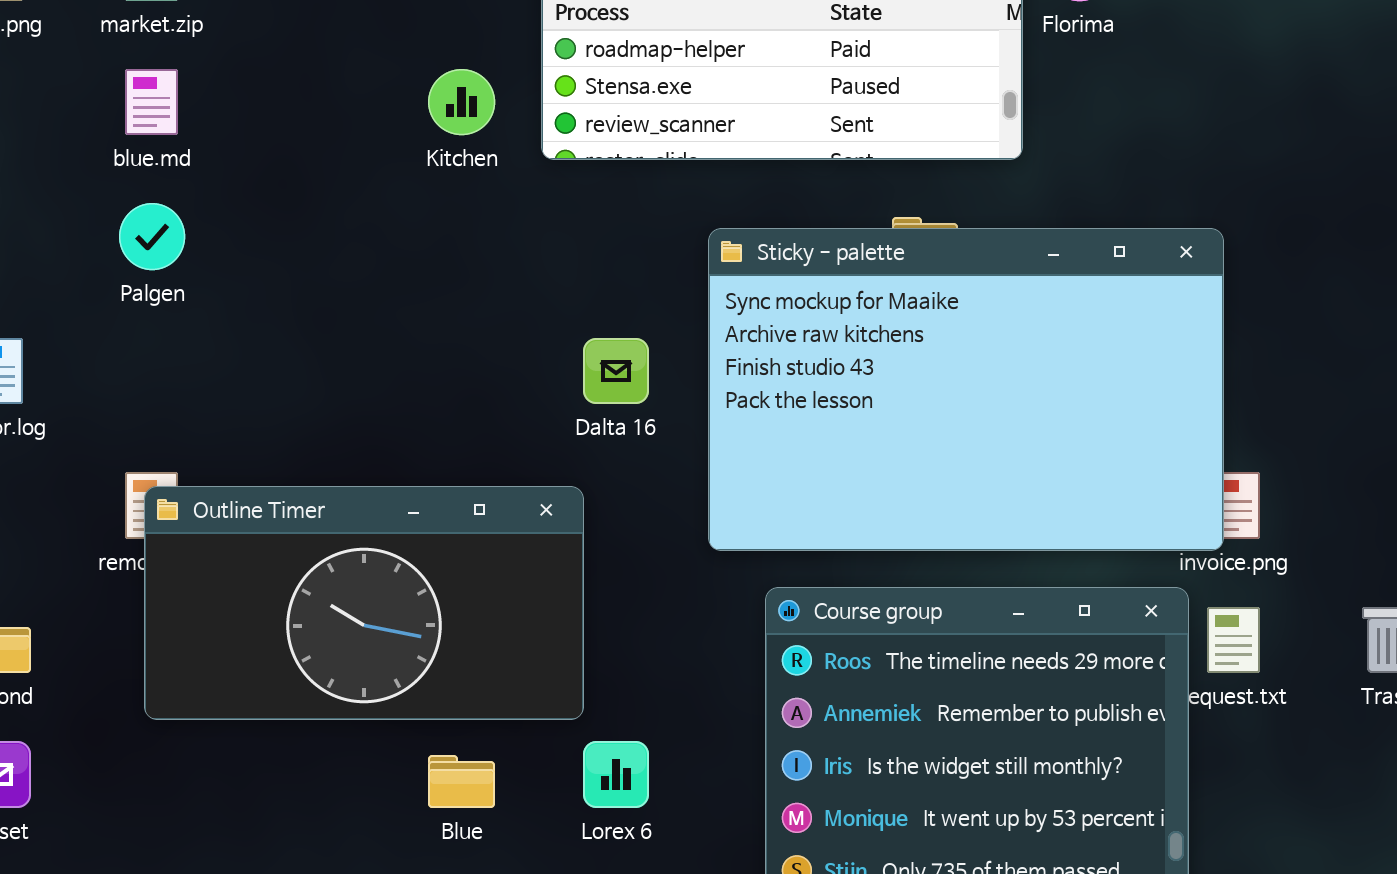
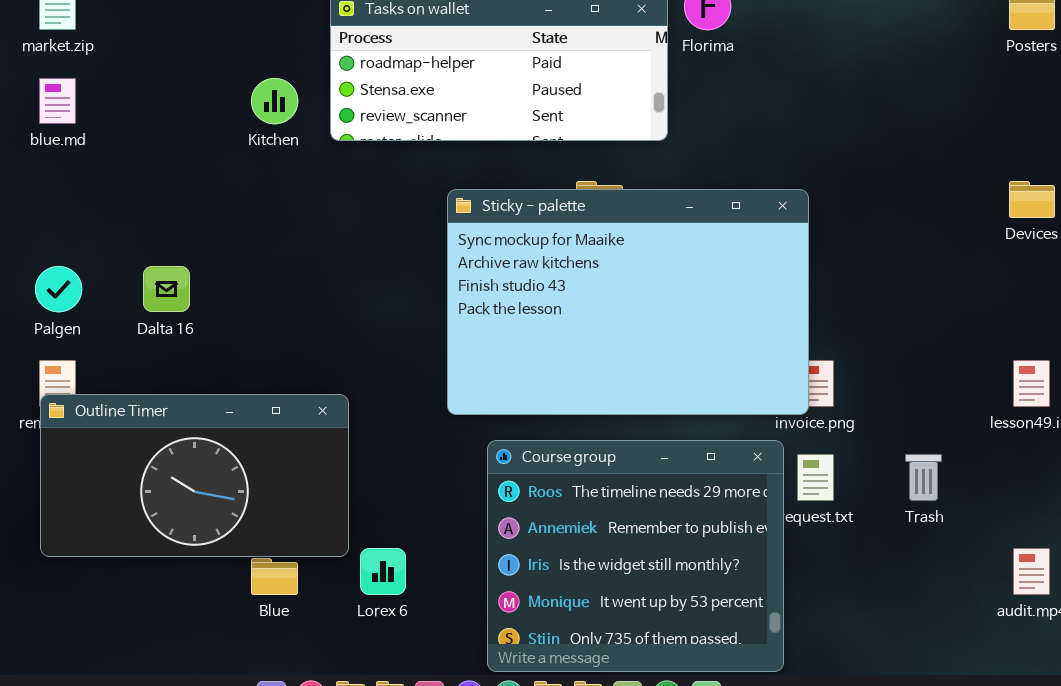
Palgen: [119,203,185,270] -> [35,266,82,312], moved
Dalta 16: [583,338,649,404] -> [143,266,190,312], moved
Outline Timer: [144,486,584,720] -> [40,394,349,557], moved

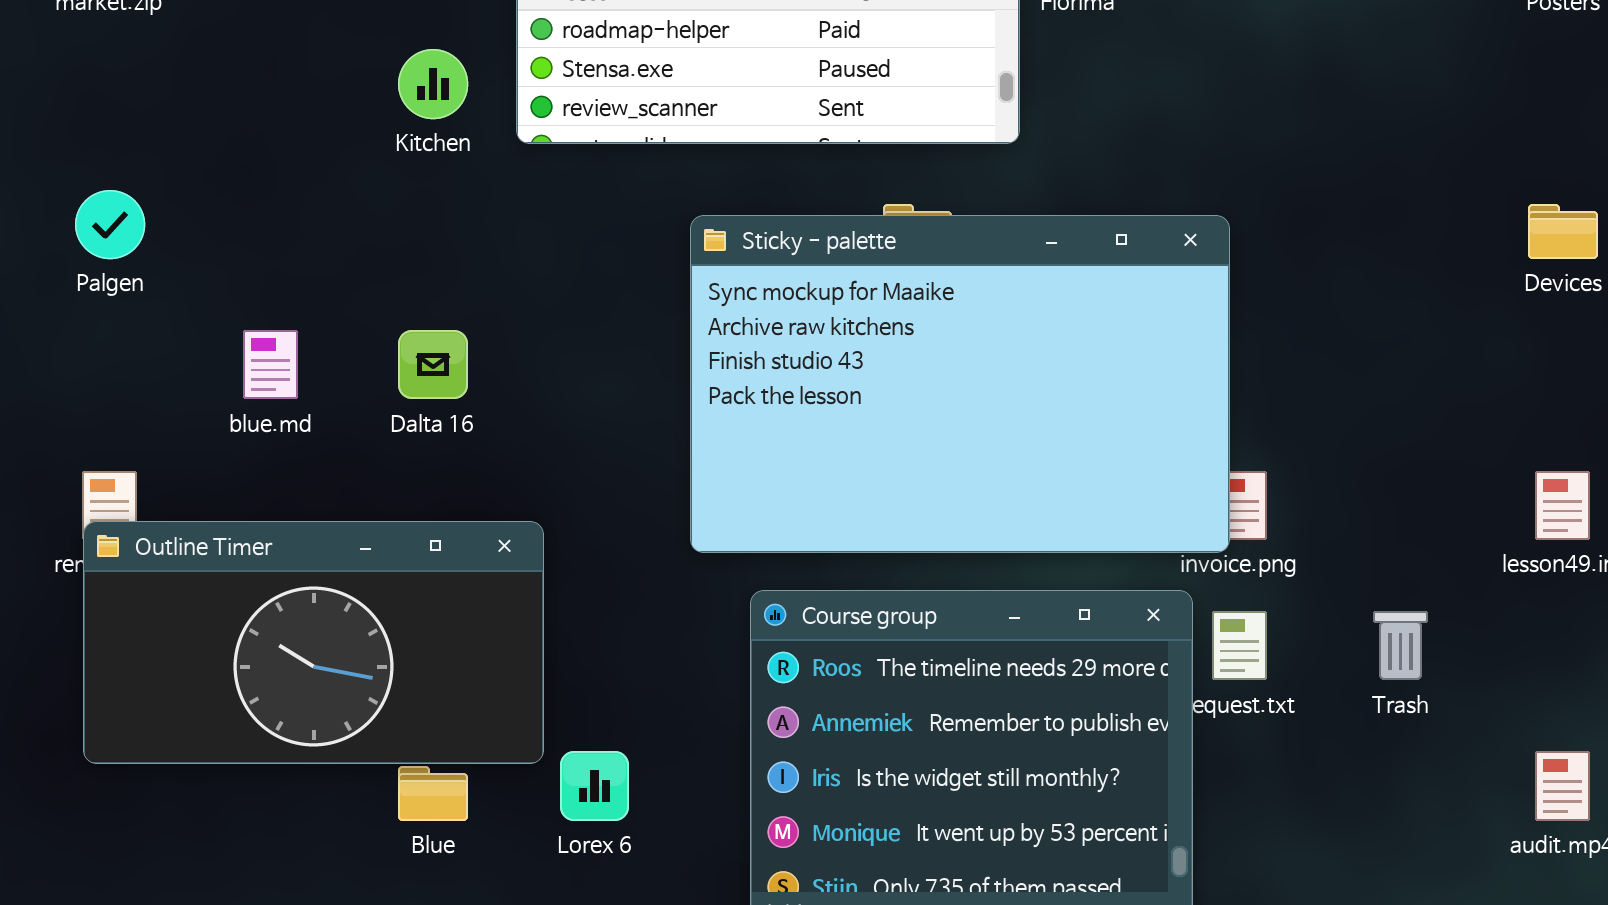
blue.md: [39,78,76,124] -> [243,330,298,399], moved
Palgen: [35,266,82,312] -> [75,190,145,259], moved
Dalta 16: [143,266,190,312] -> [398,330,468,399], moved

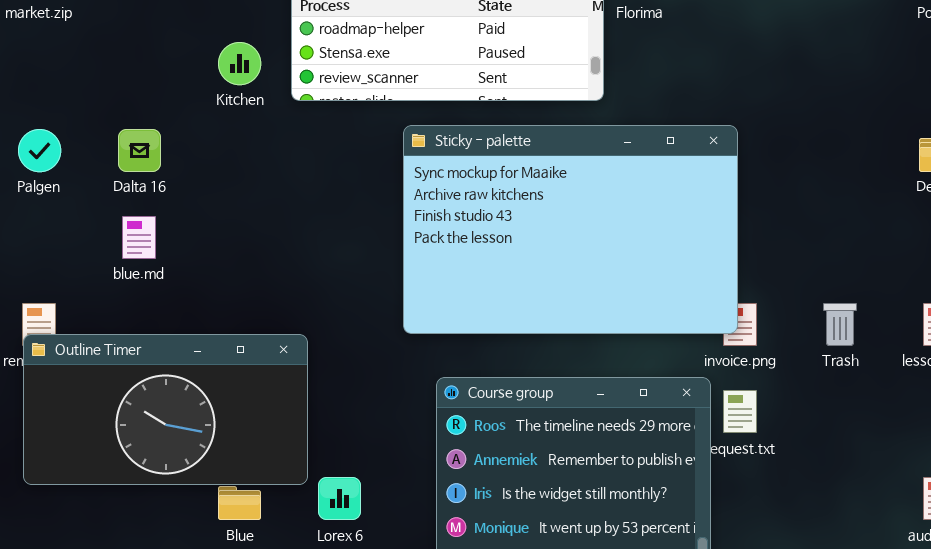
Sticky - palette: [690,215,1230,553] -> [403,125,738,334], moved
Dalta 16: [398,330,468,399] -> [118,129,161,172], moved
Trash: [1373,611,1428,680] -> [823,303,857,346], moved

